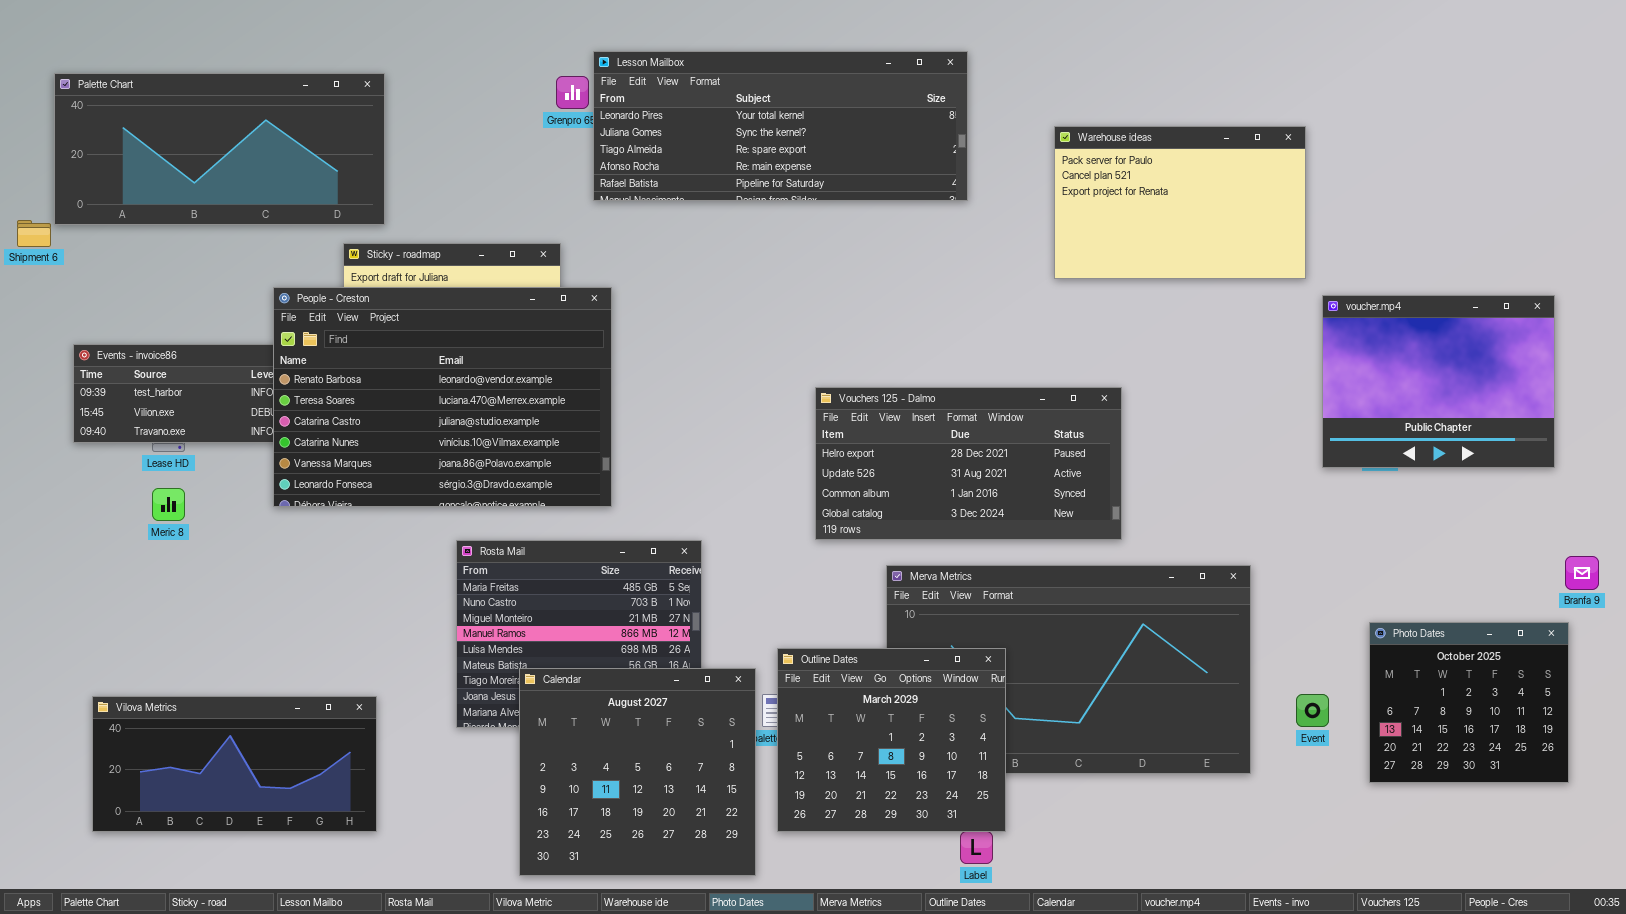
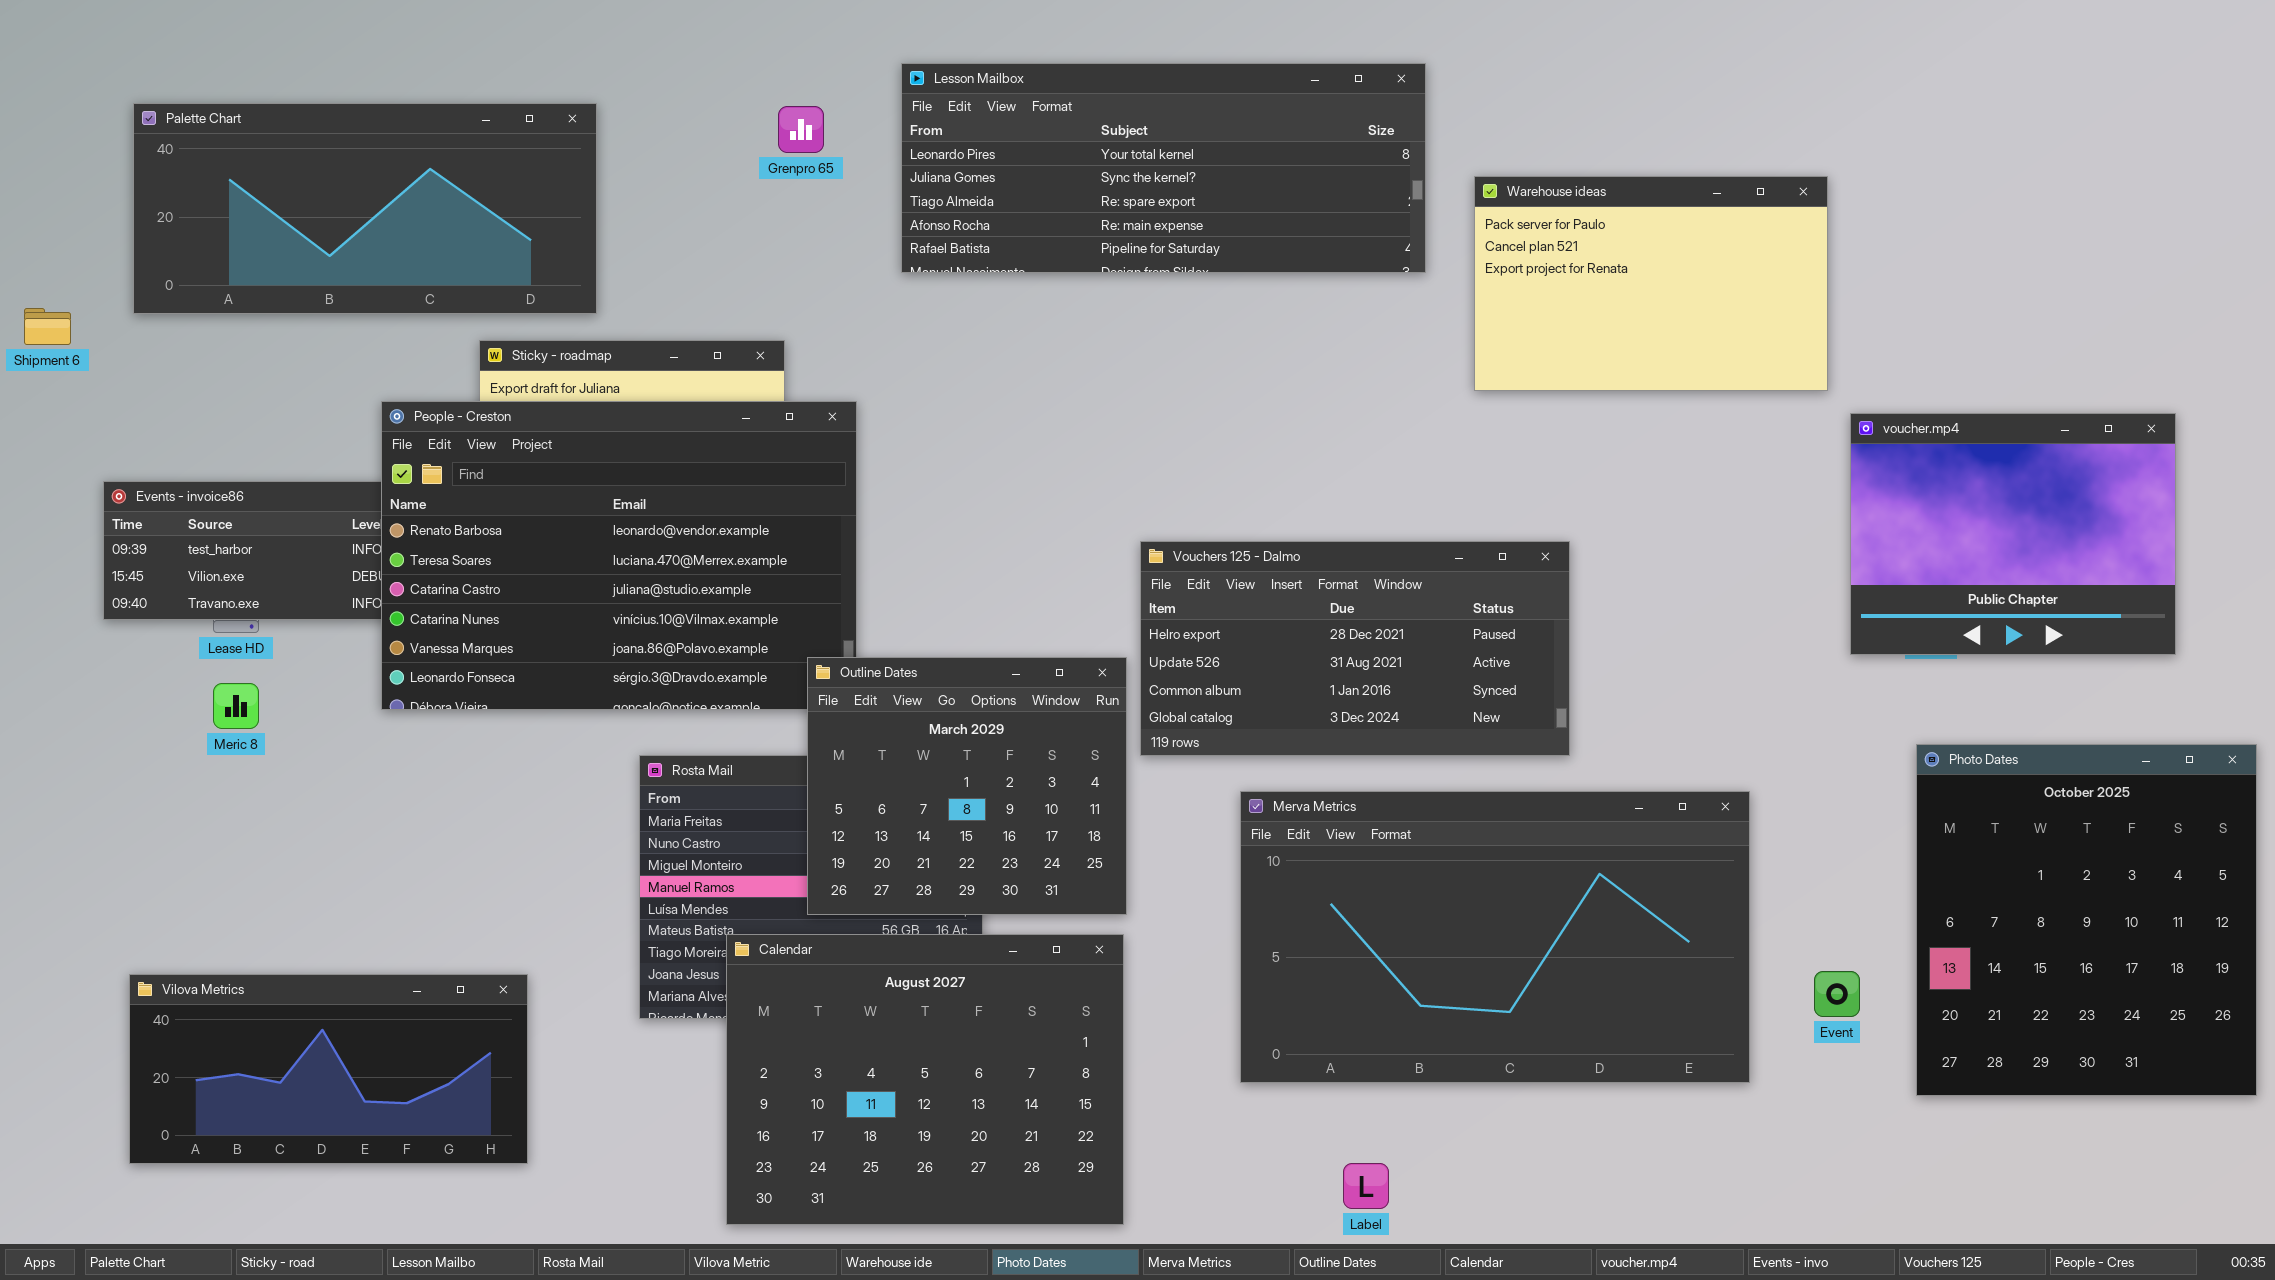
Lesson Mailbox: [593,51,968,201] -> [901,63,1426,273], moved
Palette Chart: [54,73,385,225] -> [133,103,597,314], moved
Photo Dates: [1369,622,1569,783] -> [1916,744,2257,1096], resized
Outline Dates: [777,648,1006,832] -> [807,657,1127,915], moved
Calendar: [519,668,756,876] -> [726,934,1124,1225], resized

